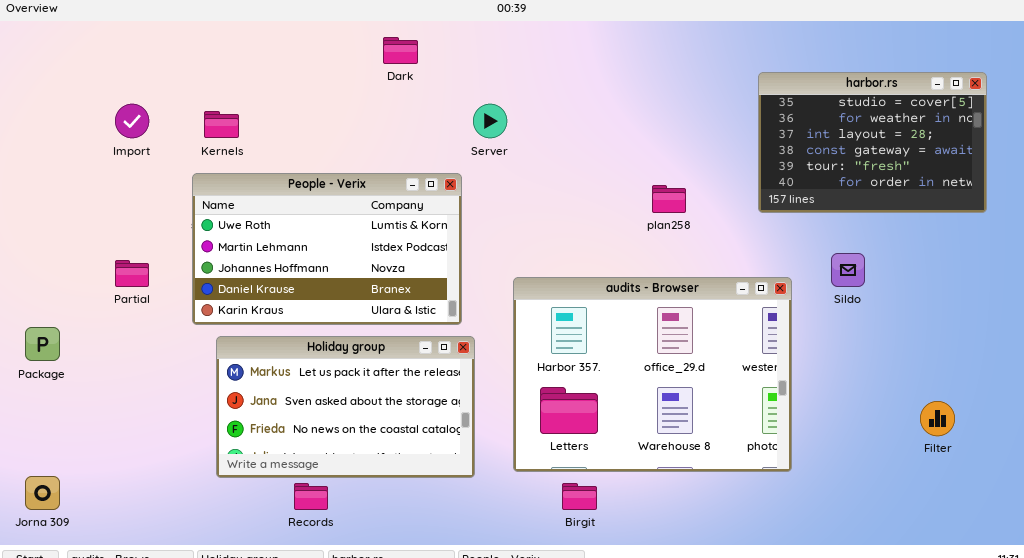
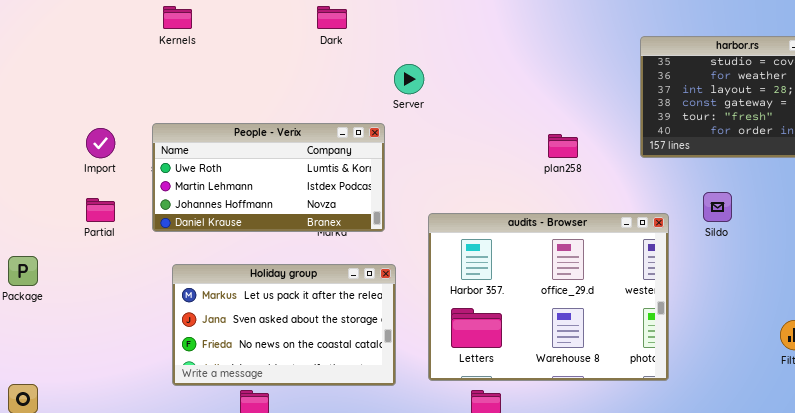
Import: [115,104,149,138] -> [86,128,115,158], moved
Kernels: [204,111,239,138] -> [163,6,192,29], moved
People - Verix: [192,173,462,325] -> [152,123,385,232], resized

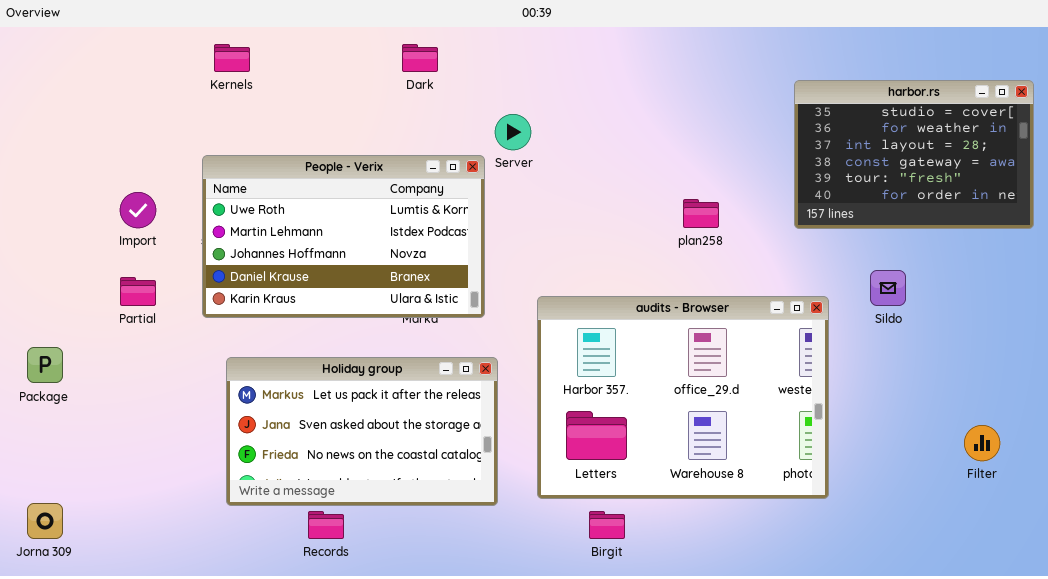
People - Verix: [152,123,385,232] -> [202,155,485,318], resized

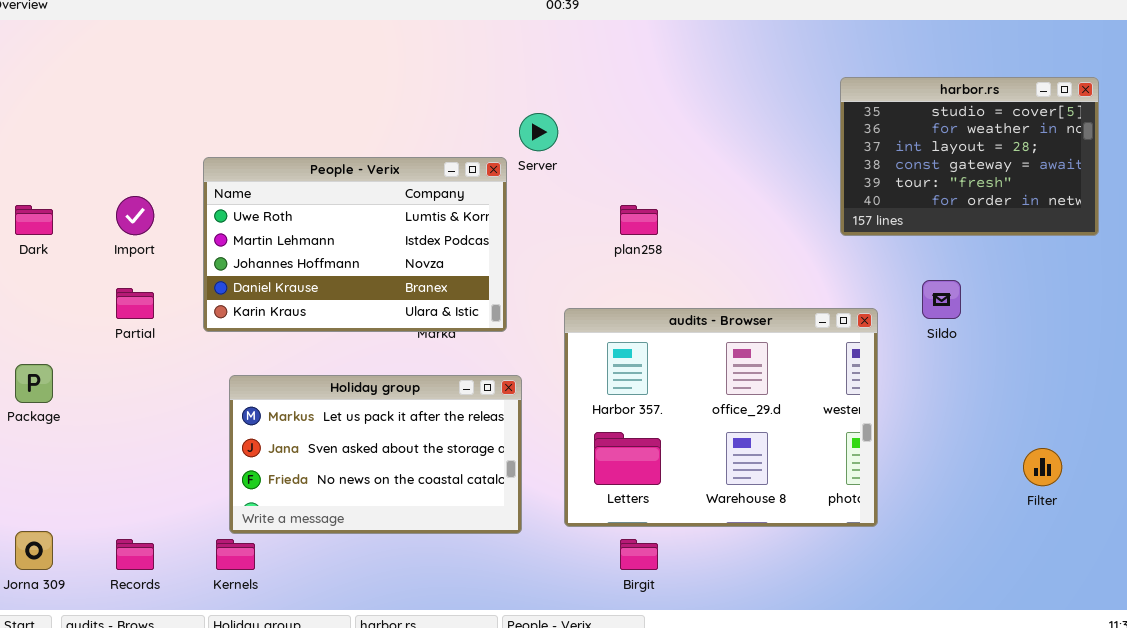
Kernels: [214,44,250,72] -> [216,539,255,570], moved
Dark: [402,44,438,72] -> [15,205,53,235], moved
plan258: [683,199,719,228] -> [620,205,658,235], moved
Records: [308,511,344,539] -> [116,539,154,570], moved

